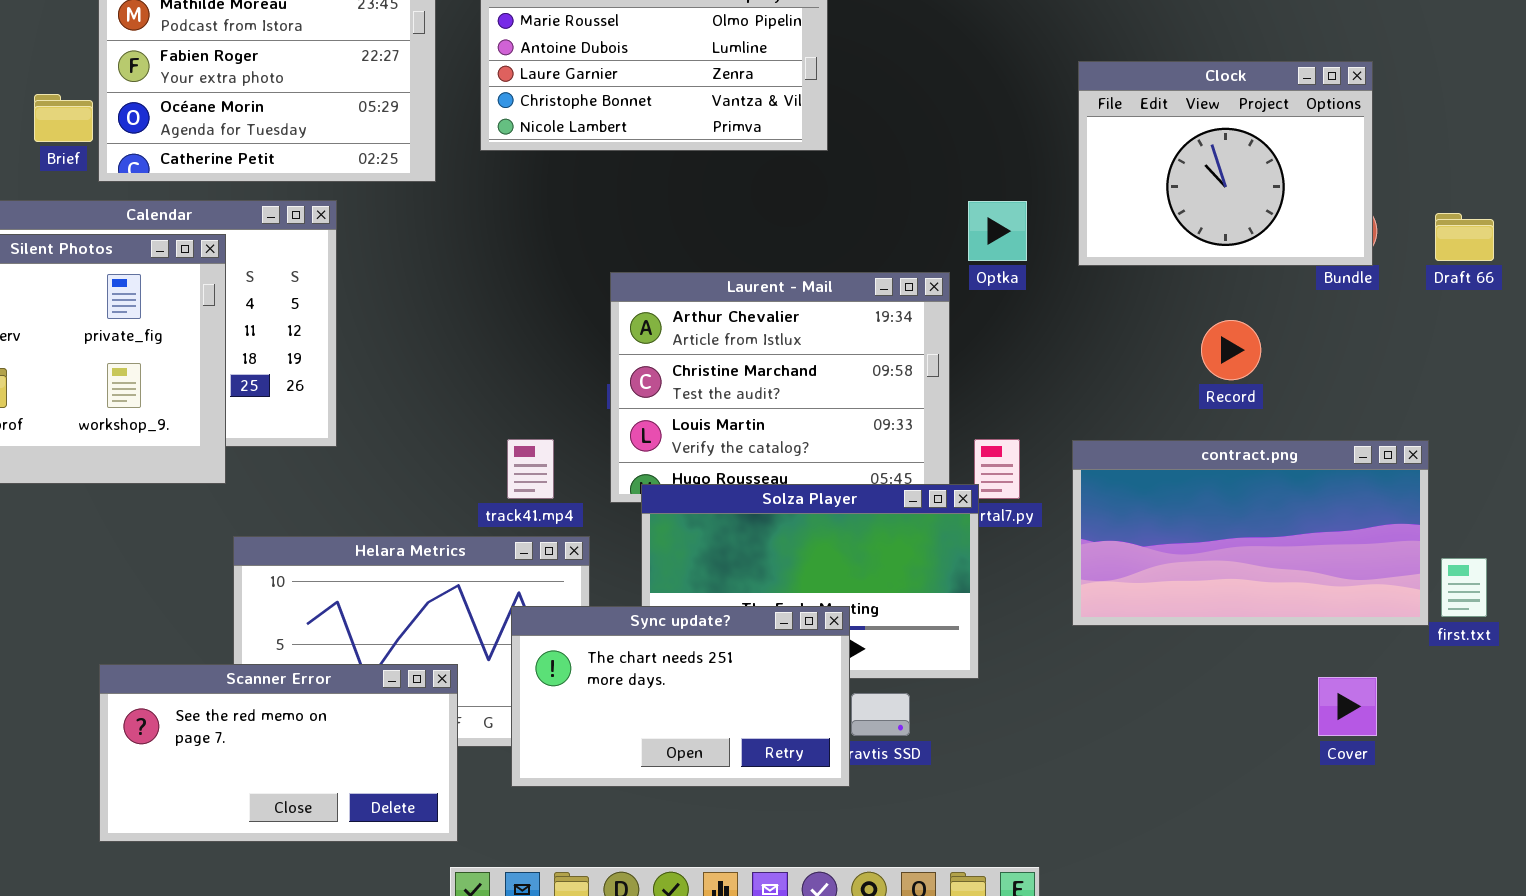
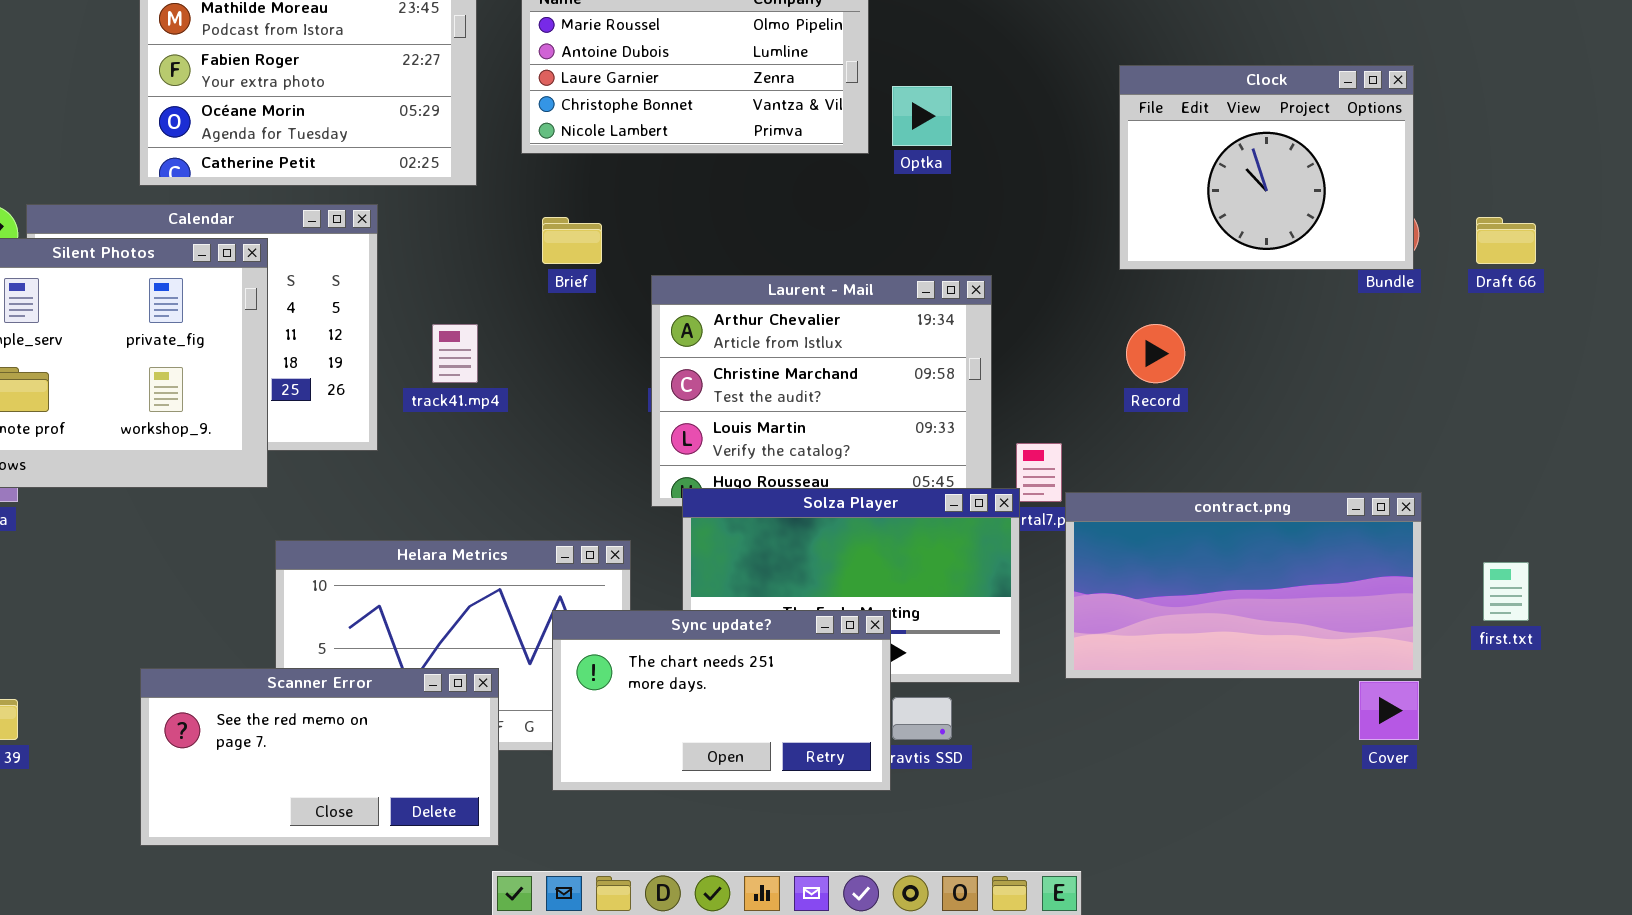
Brief: [34,94,93,142] -> [542,217,602,264], moved
Optka: [968,201,1027,261] -> [892,86,952,146], moved
Record: [1201,320,1261,380] -> [1126,324,1185,383], moved
track41.mp4: [507,439,554,499] -> [432,324,478,383], moved
contract.png: [1072,440,1429,626] -> [1065,492,1422,679], moved

